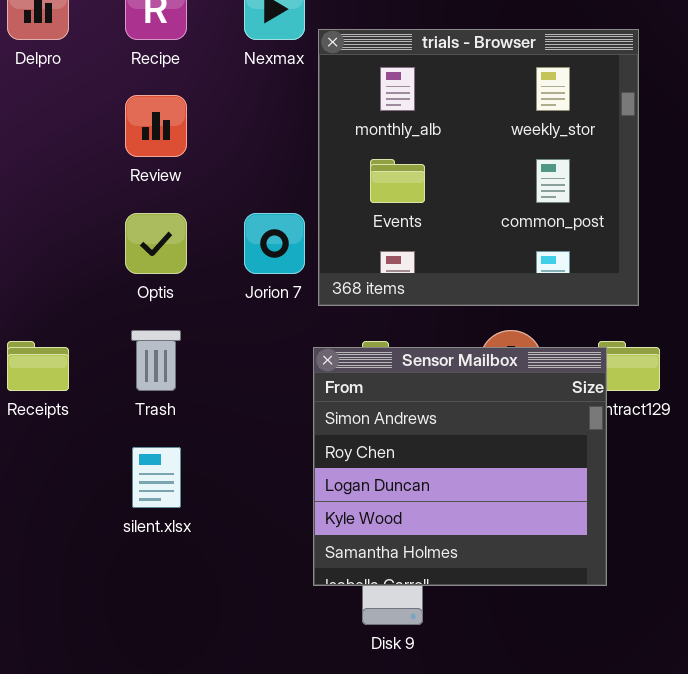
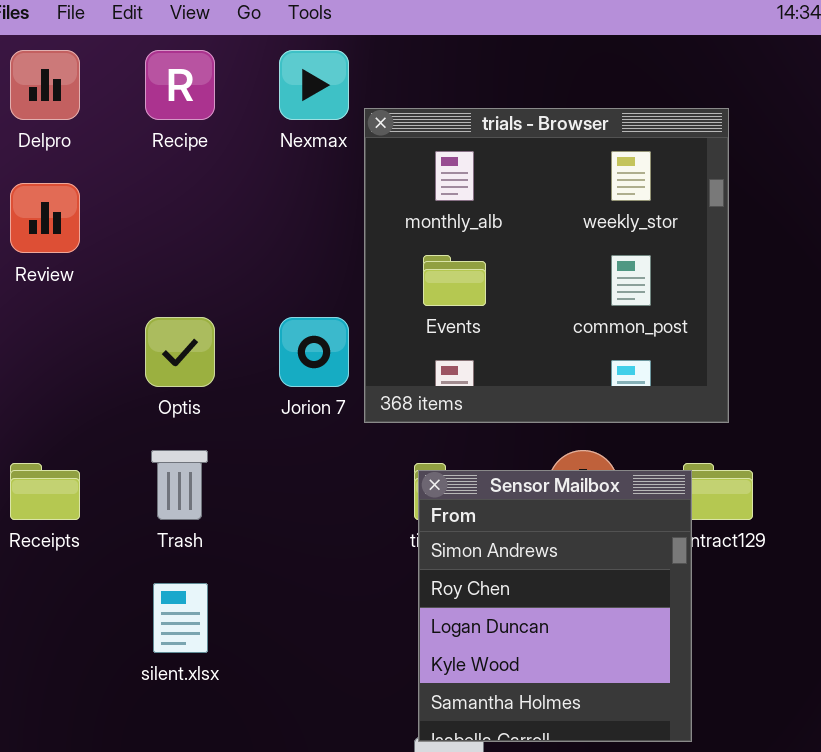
Review: [125,95,187,157] -> [10,183,80,253], moved
Sensor Mailbox: [313,347,607,586] -> [418,470,692,742], resized

